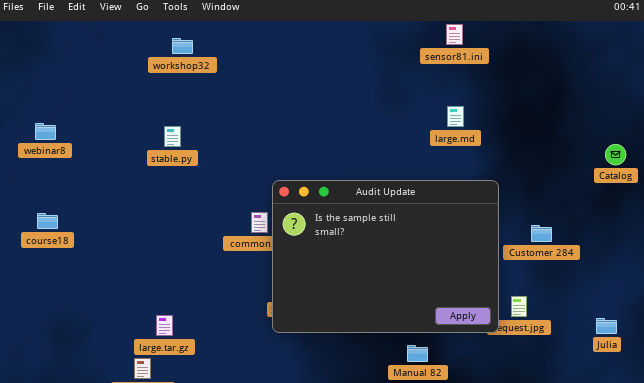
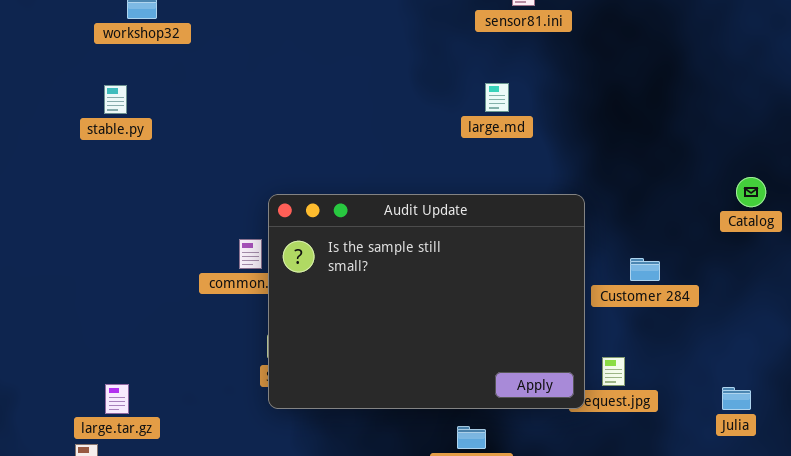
large.md: [447,106,464,127] -> [485,83,509,112], moved
stable.py: [164,126,181,147] -> [104,85,127,114], moved
Catalog: [605,144,626,165] -> [736,177,766,207], moved

